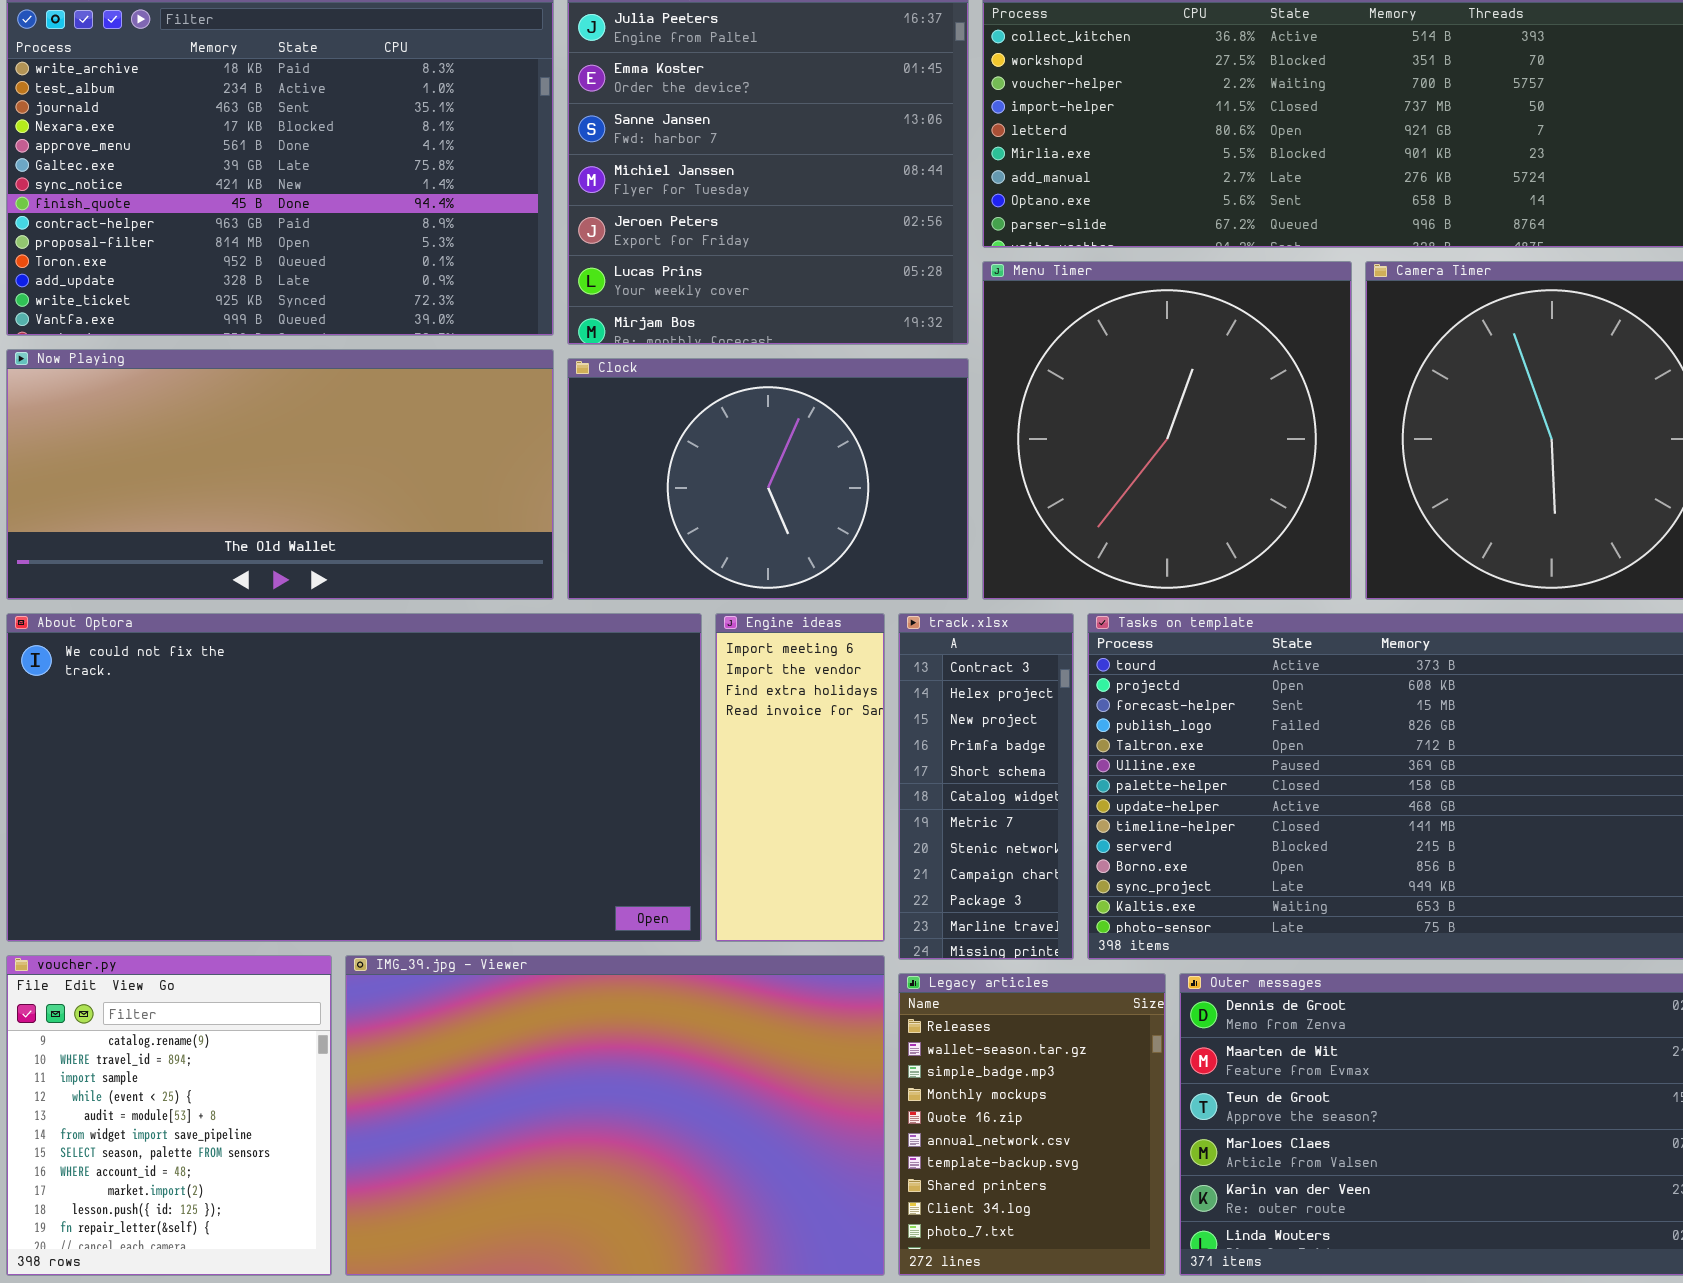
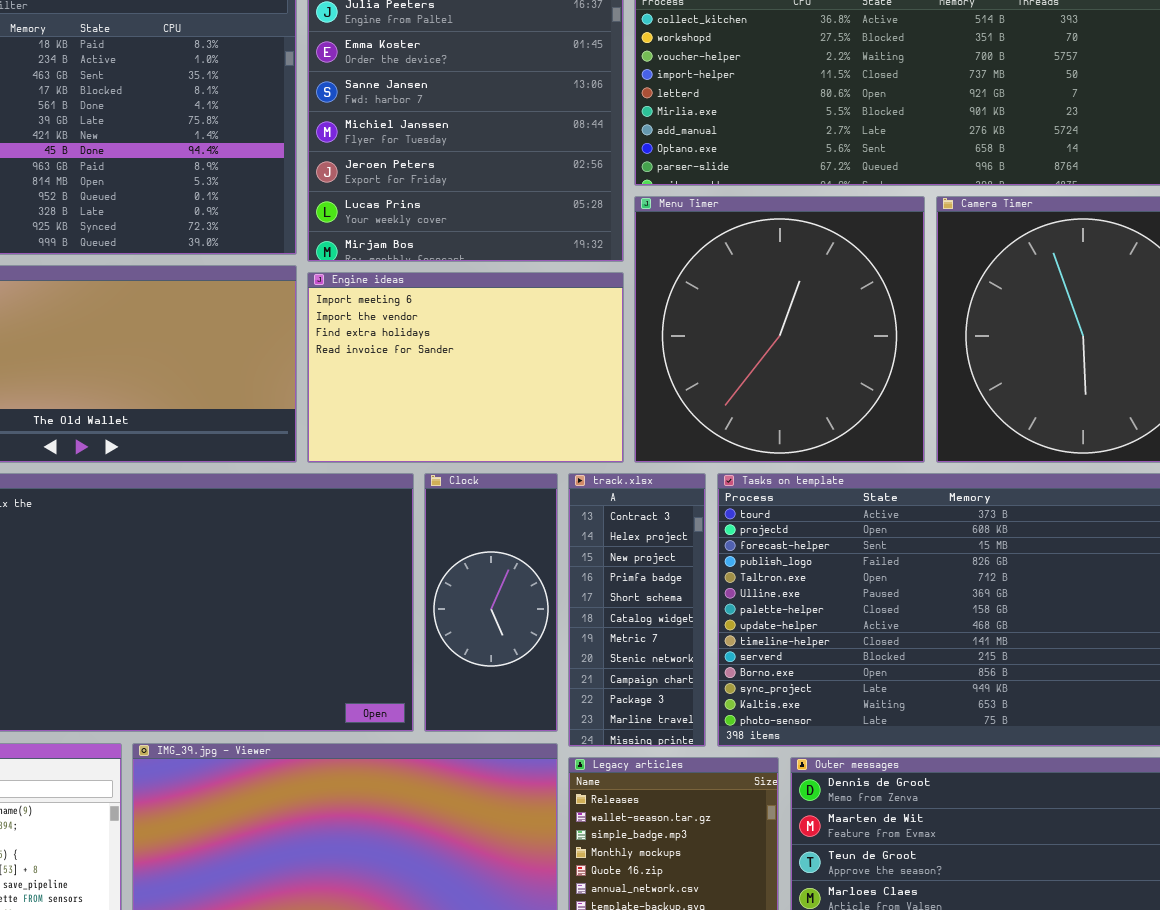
Clock: [567,358,969,600] -> [424,473,558,732], moved, resized
Engine ideas: [715,613,885,942] -> [307,272,624,463], moved, resized

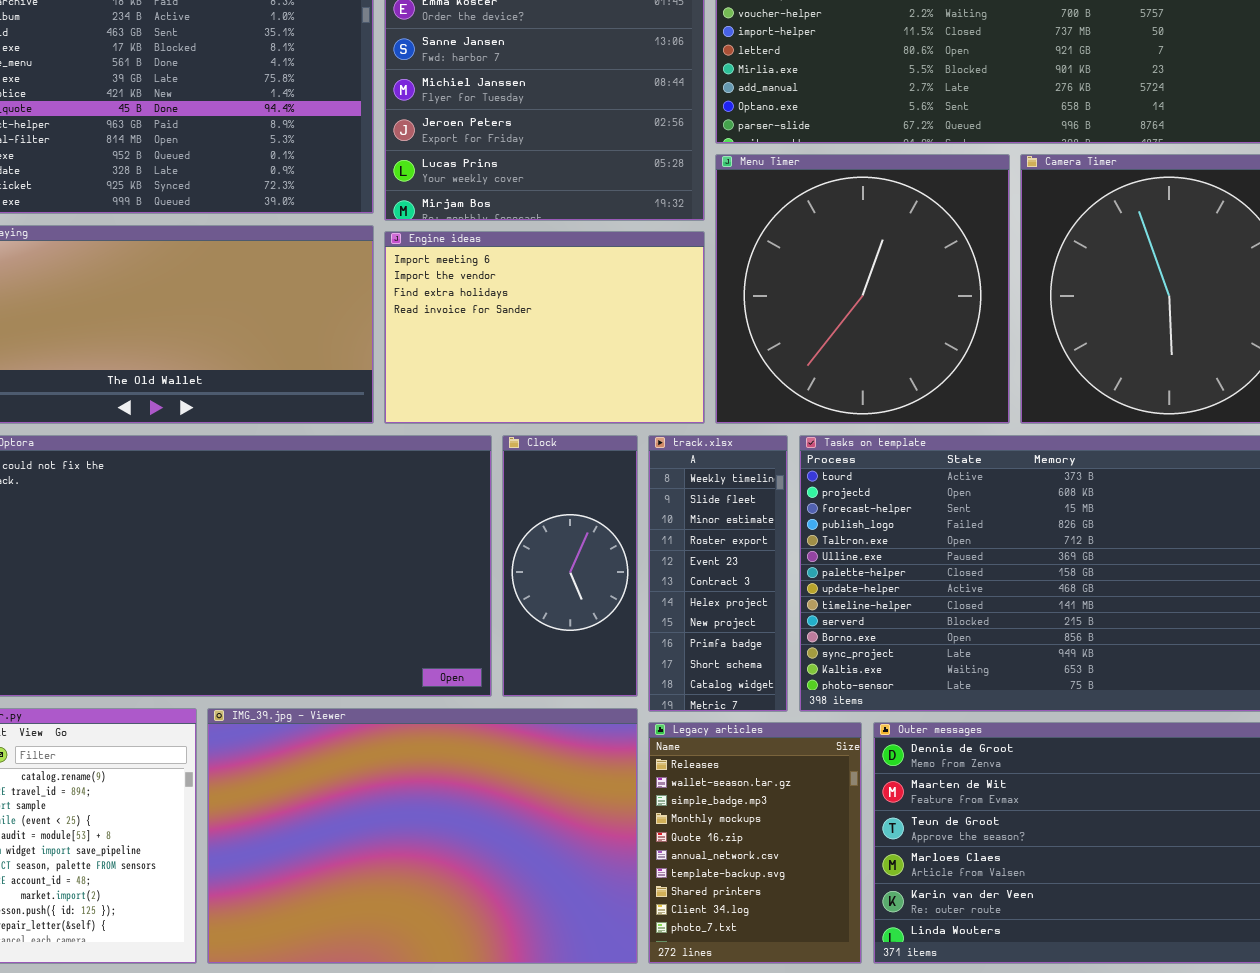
track.xlsx: [568,473,706,747] -> [648,435,788,712], scrolled up 5 rows

